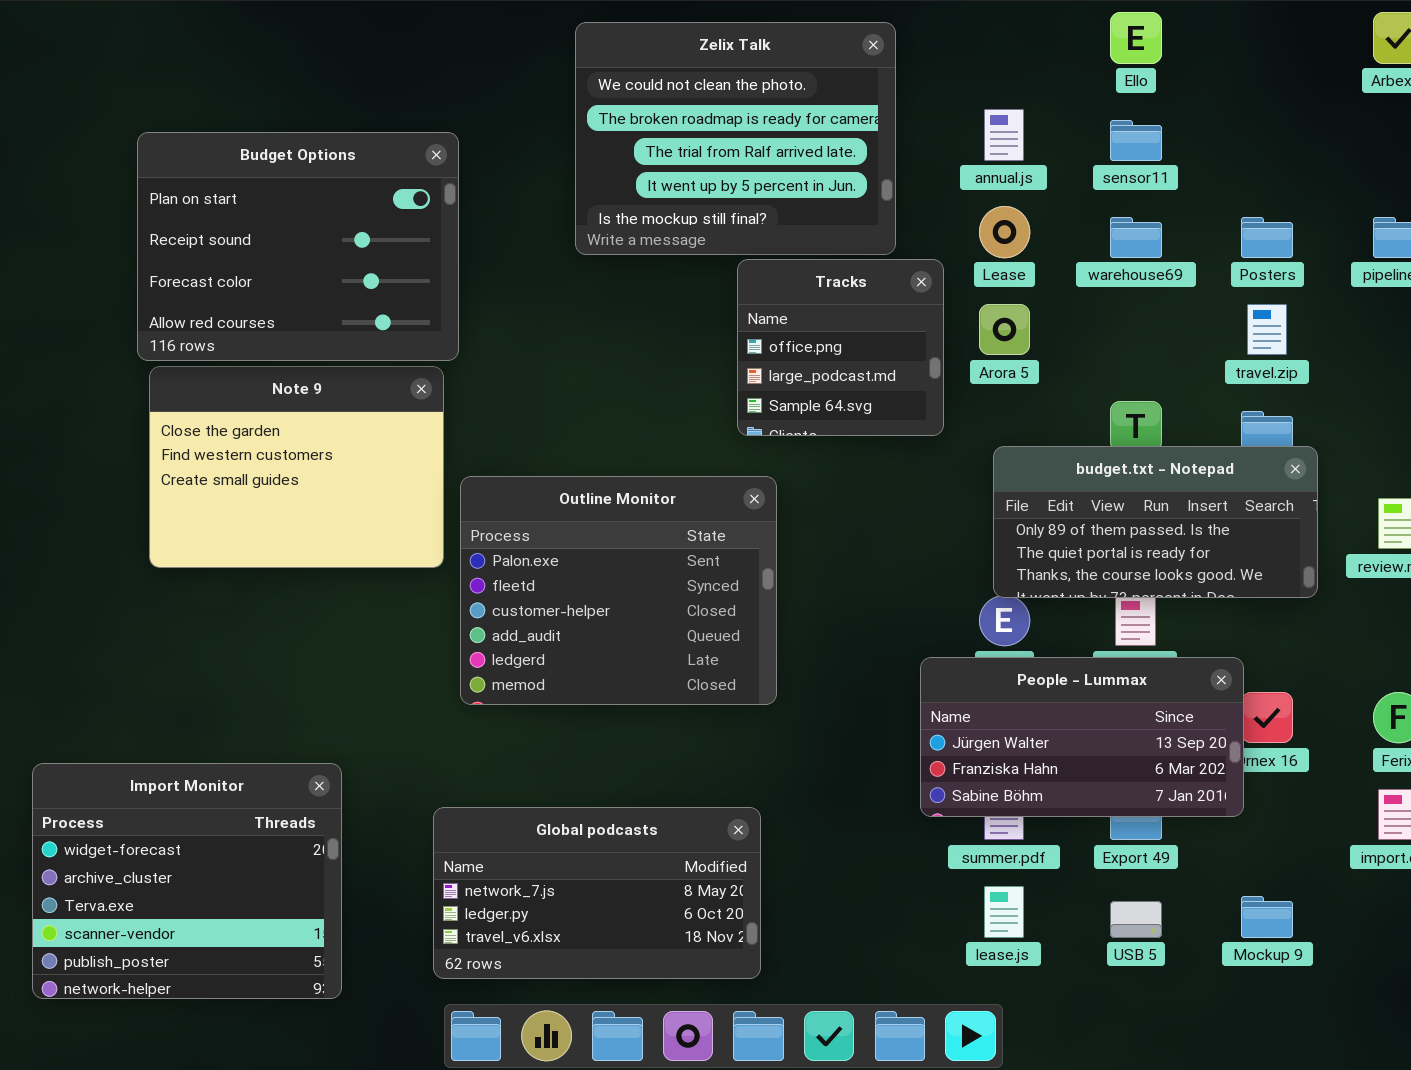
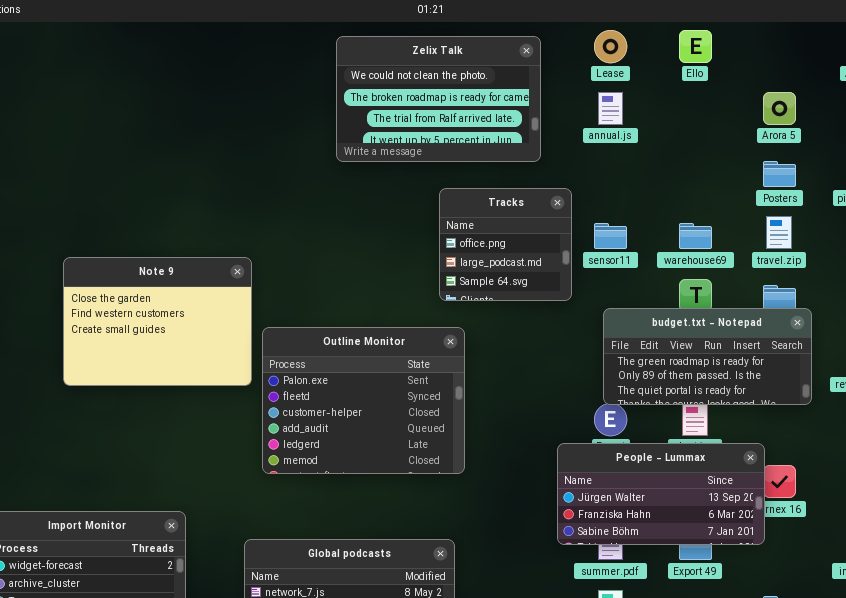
Zelix Talk: [575,22,896,255] -> [336,36,541,162], resized
sensor11: [1110,120,1162,161] -> [594,223,627,249], moved
Budget Options: [137,132,459,361] -> none, closed
Lease: [979,206,1030,258] -> [594,30,627,63], moved
warehouse69: [1110,217,1162,258] -> [679,223,712,249], moved
Arora 5: [979,304,1030,355] -> [763,92,796,125], moved
budget.txt - Notepad: [993,446,1318,598] -> [603,308,812,405], scrolled up 1 row

